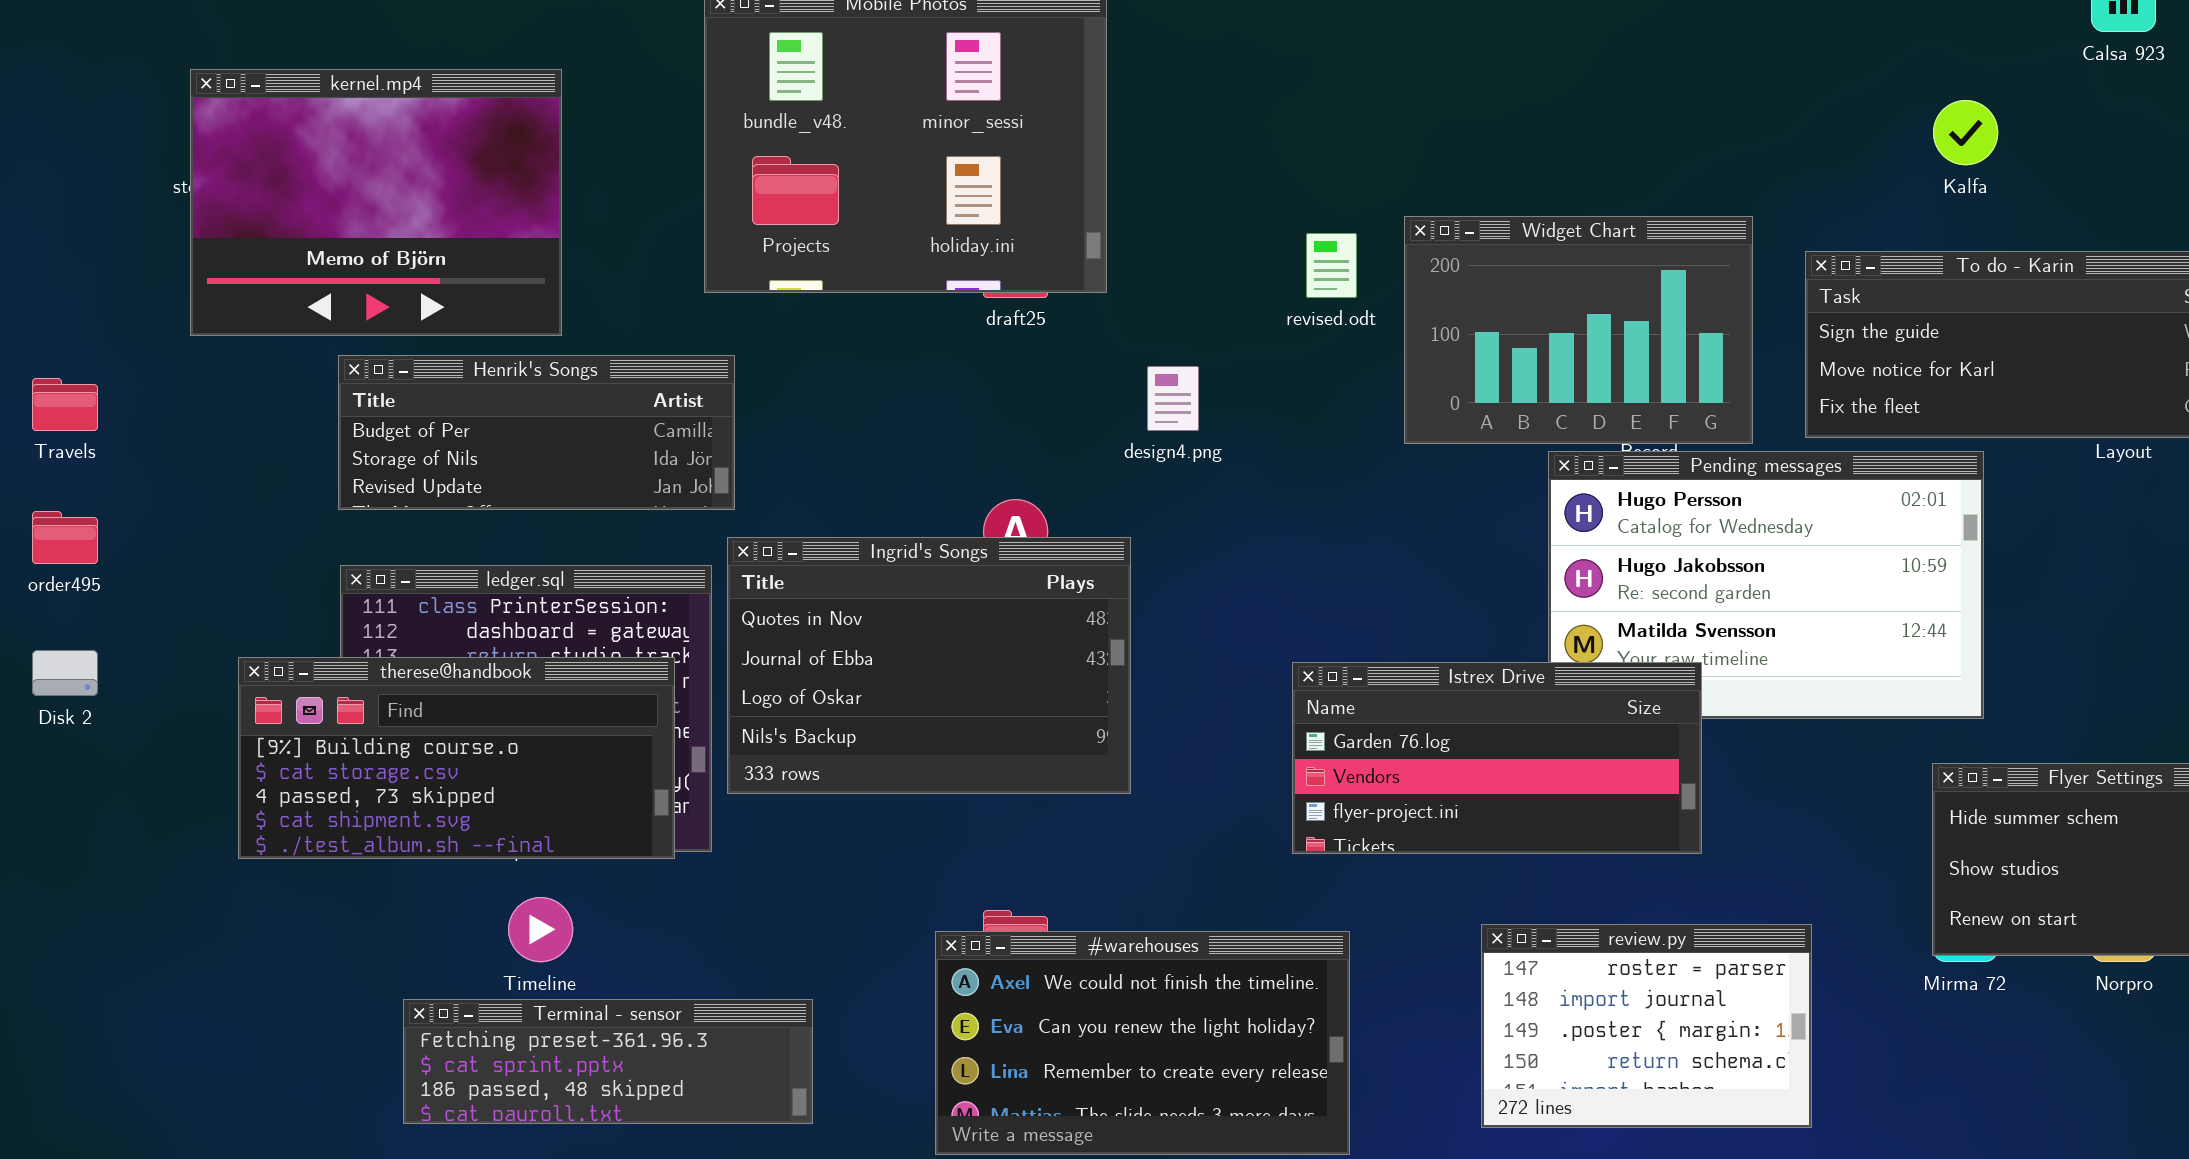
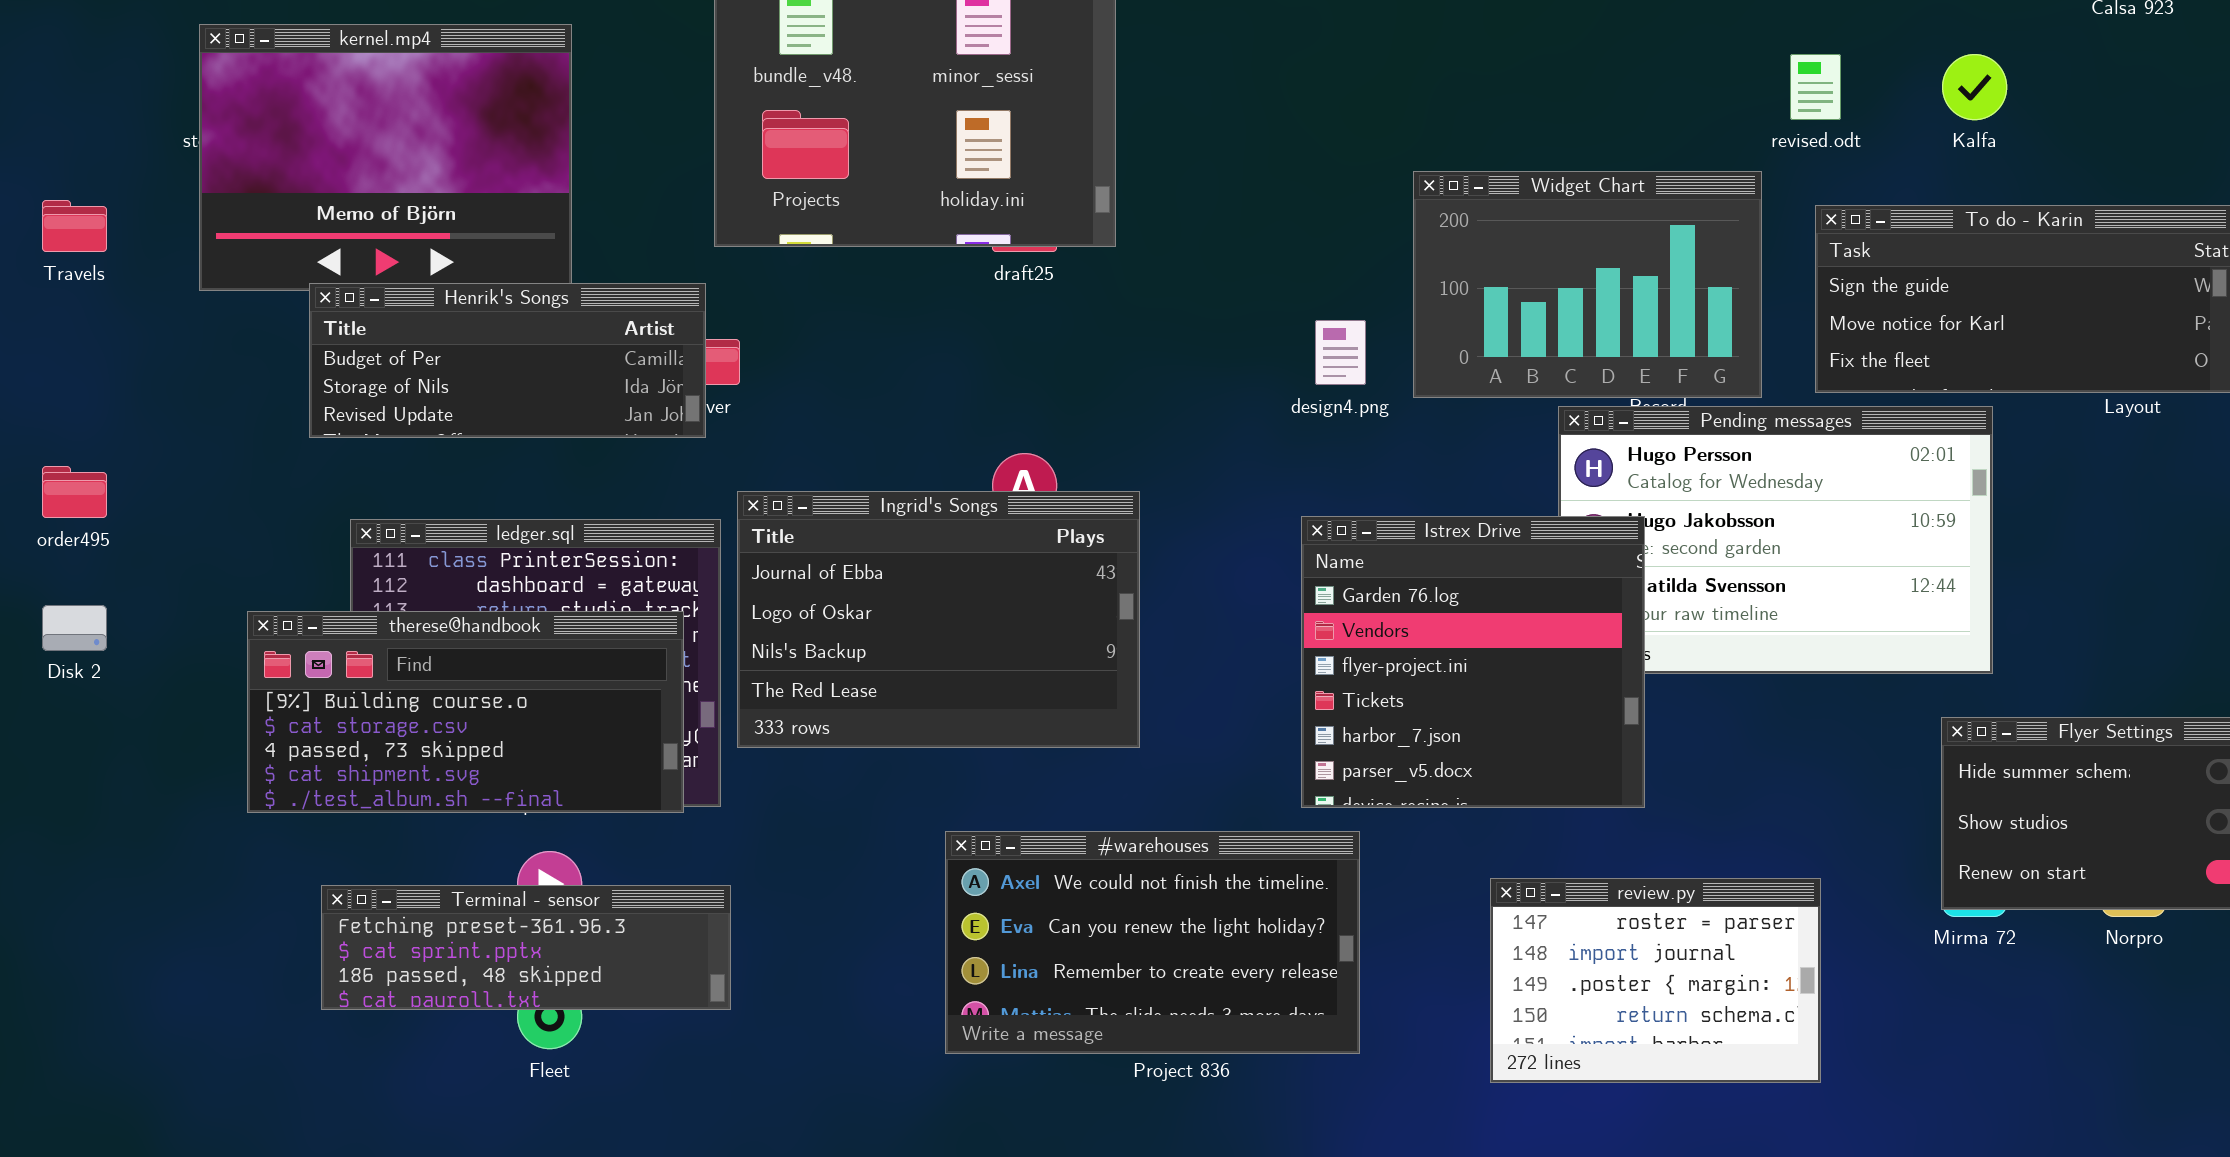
revised.odt: [1306,233,1357,298] -> [1790,54,1841,120], moved
Henrik's Songs: [338,355,735,510] -> [309,283,706,438], moved
design4.png: [1147,366,1199,431] -> [1315,320,1366,385], moved
Travels: [32,378,98,431] -> [42,200,107,252], moved
Ingrid's Songs: [727,537,1131,794] -> [737,491,1140,748], scrolled down 1 row
Istrex Drive: [1292,662,1702,854] -> [1301,516,1645,808], resized
#warehouses: [935,931,1350,1155] -> [945,831,1360,1054], moved
Terminal - sensor: [403,999,813,1124] -> [321,885,731,1010], moved

